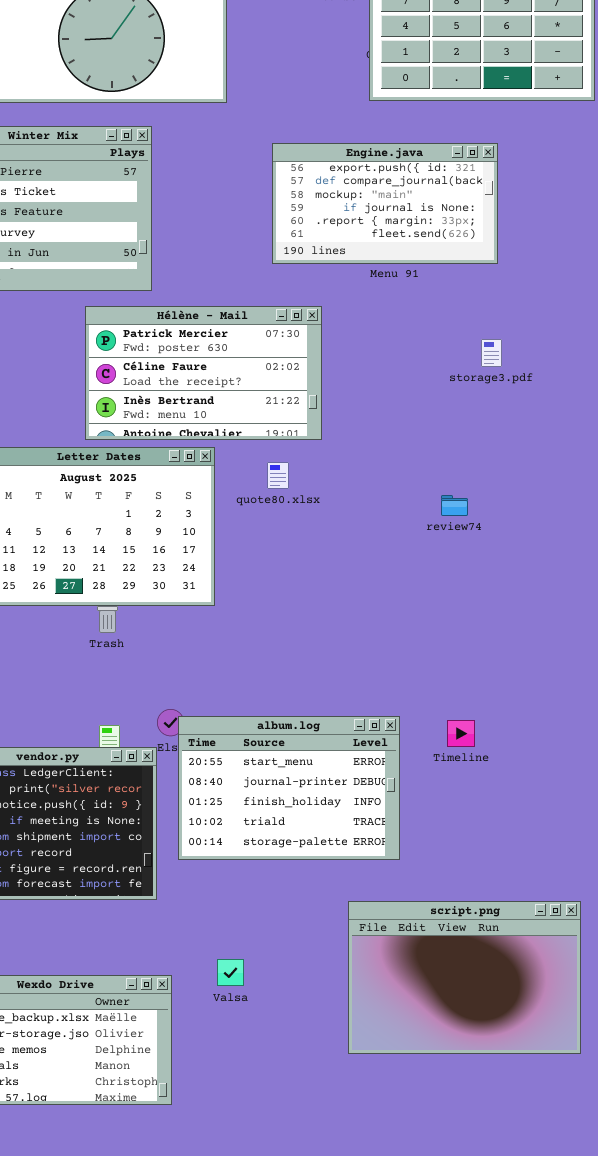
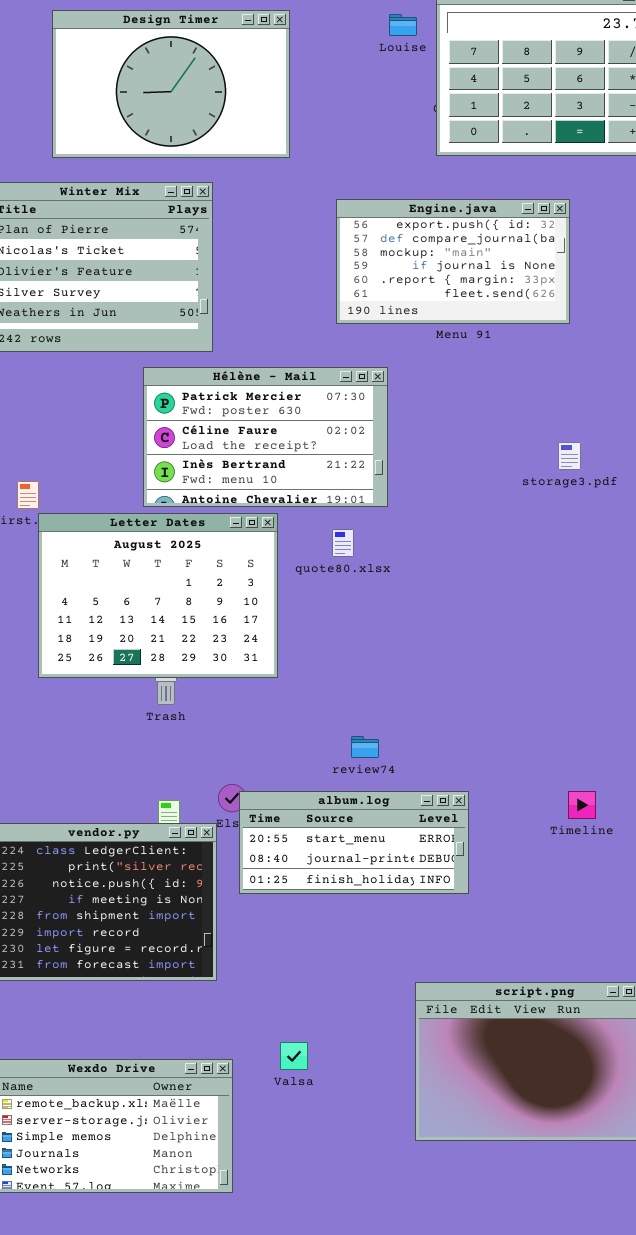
storage3.pdf: [481,339,502,367] -> [558,442,581,470], moved
review74: [441,495,468,516] -> [351,736,379,758], moved
album.log: [178,716,400,860] -> [239,791,469,894], resized
Timeline: [447,720,475,747] -> [568,791,596,819], moved

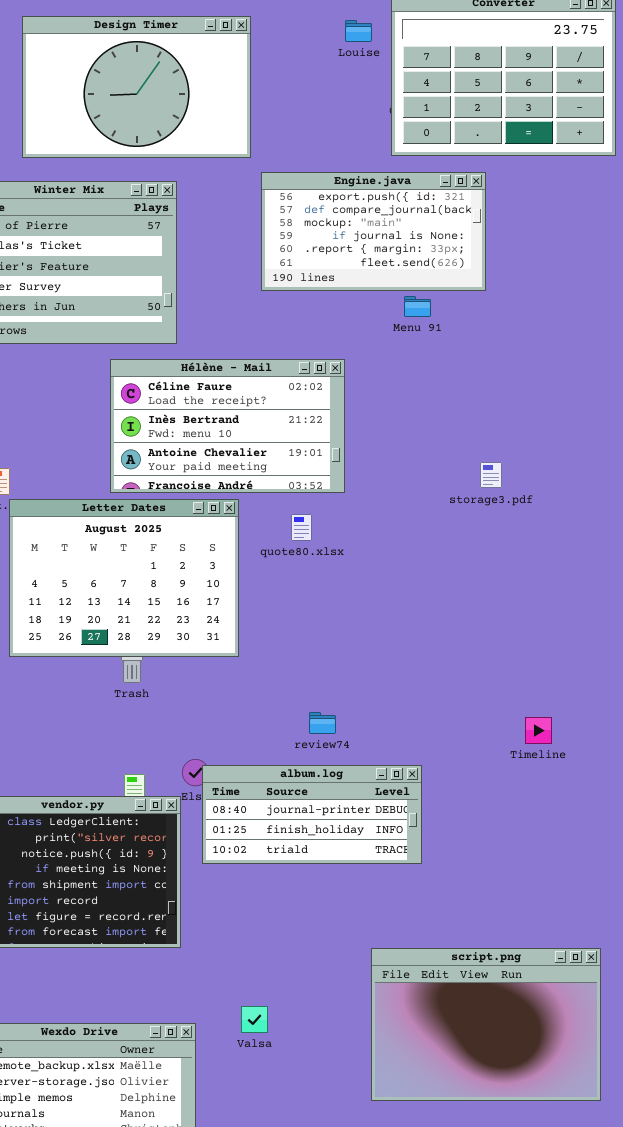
Engine.java: [336,199,570,324] -> [261,172,486,291], moved
Hélène - Mail: [143,367,388,507] -> [110,359,345,493], scrolled down 1 row
storage3.pdf: [558,442,581,470] -> [480,462,502,488], moved
album.log: [239,791,469,894] -> [202,765,422,864], scrolled down 1 row
Timeline: [568,791,596,819] -> [525,717,552,744], moved

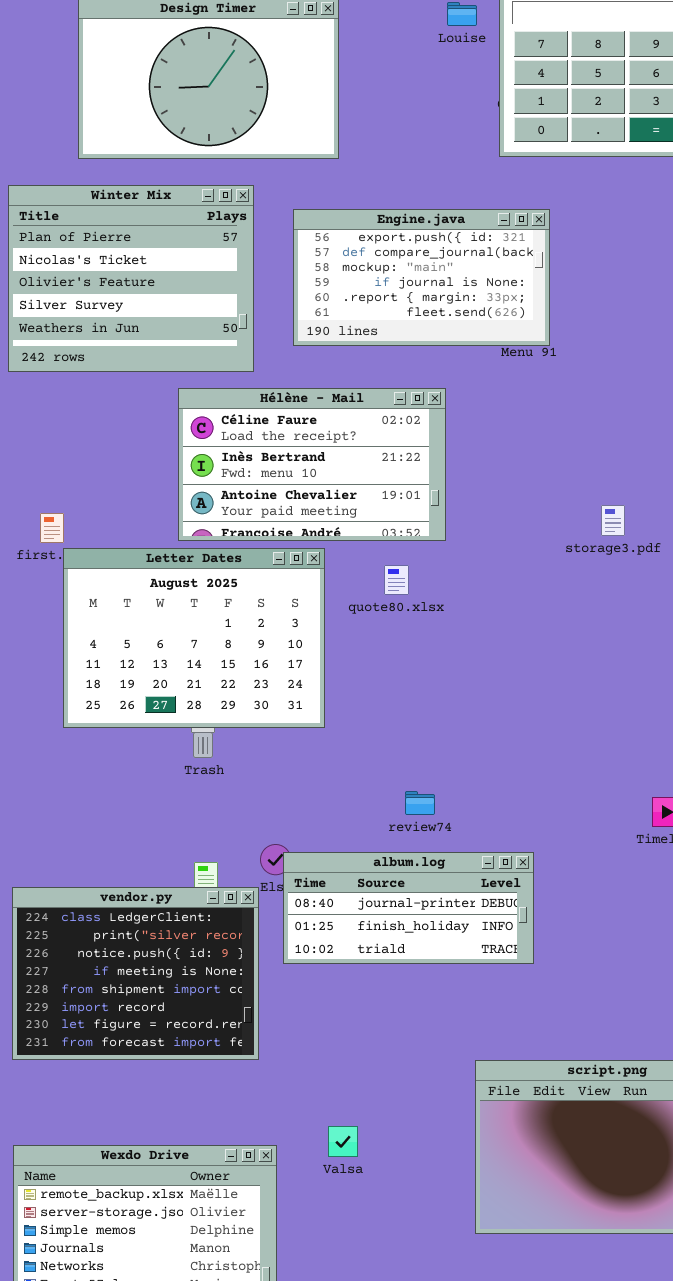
Engine.java: [261,172,486,291] -> [293,209,550,346], moved

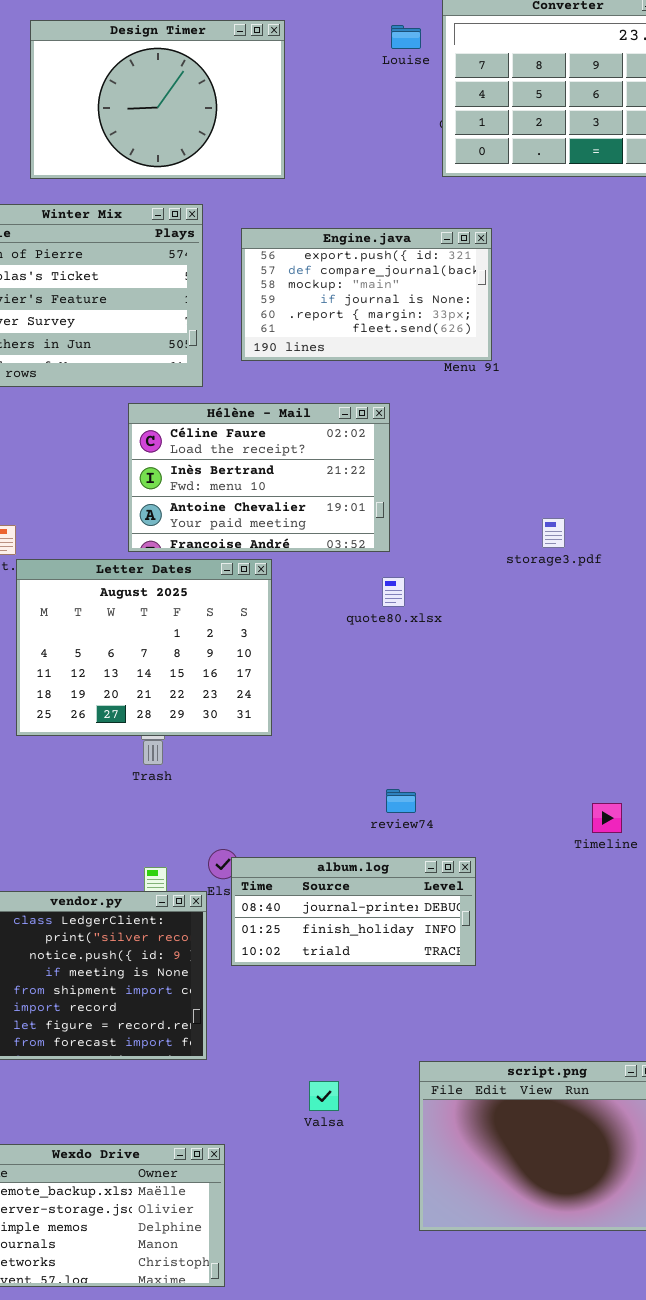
quote80.xlsx: [384,565,409,595] -> [382,577,405,607], moved
review74: [405,791,435,815] -> [386,789,416,813], moved
Valsa: [328,1126,358,1157] -> [309,1081,339,1111], moved

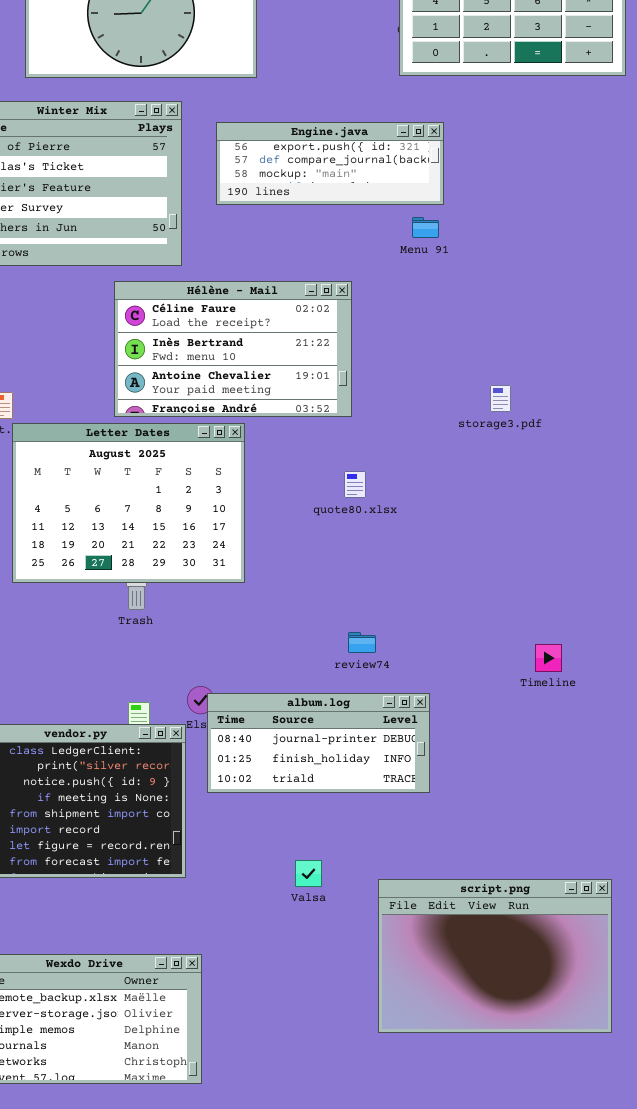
Engine.java: [241,228,492,361] -> [216,122,444,205], resized
quote80.xlsx: [382,577,405,607] -> [344,471,366,498], moved
Valsa: [309,1081,339,1111] -> [295,860,322,887], moved

